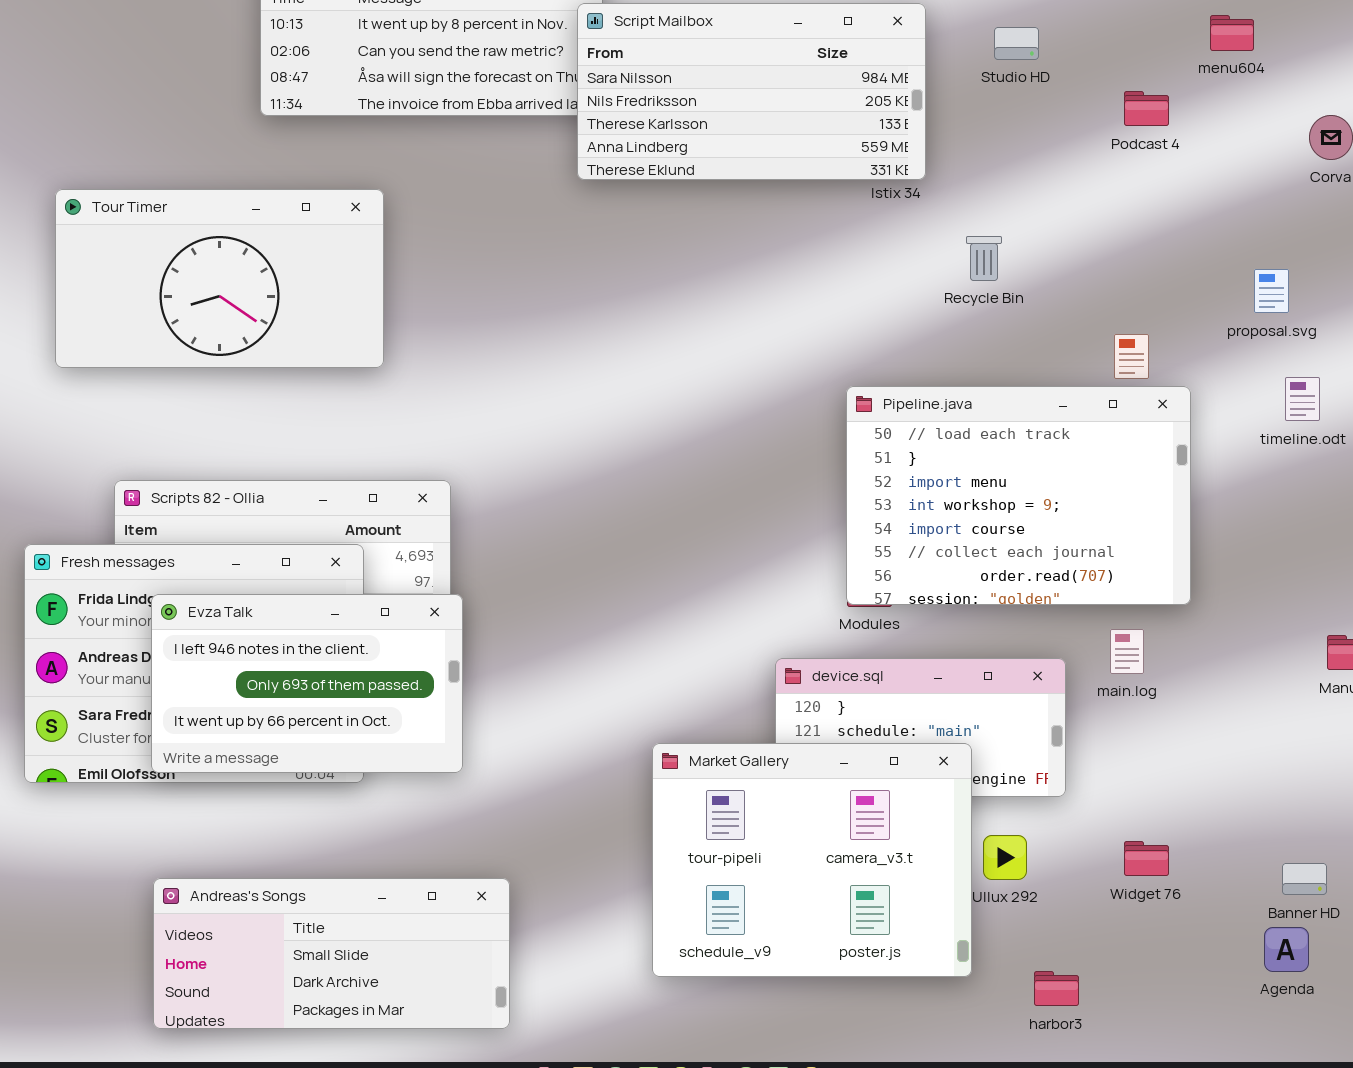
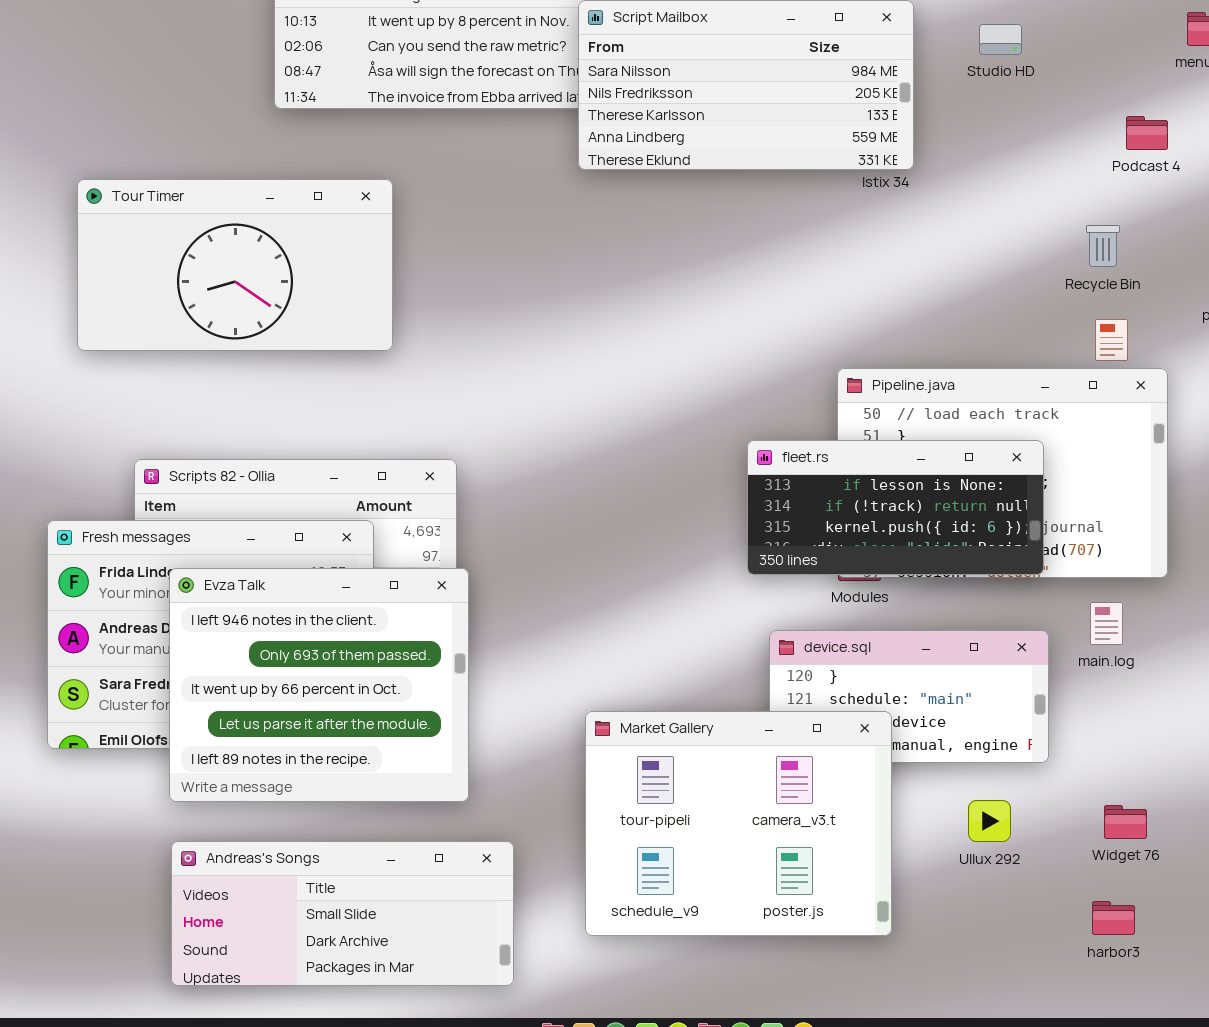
Podcast 4: [1124,91,1169,126] -> [1126,116,1168,150], moved
Recycle Bin: [966,236,1002,281] -> [1086,225,1120,267], moved
fleet.rs: none -> [747,440,1044,575], opened
Evza Talk: [151,594,463,773] -> [169,568,469,802], resized
Market Gallery: [652,743,972,977] -> [585,711,892,936], moved
harbor3: [1034,971,1079,1006] -> [1092,901,1135,935], moved

